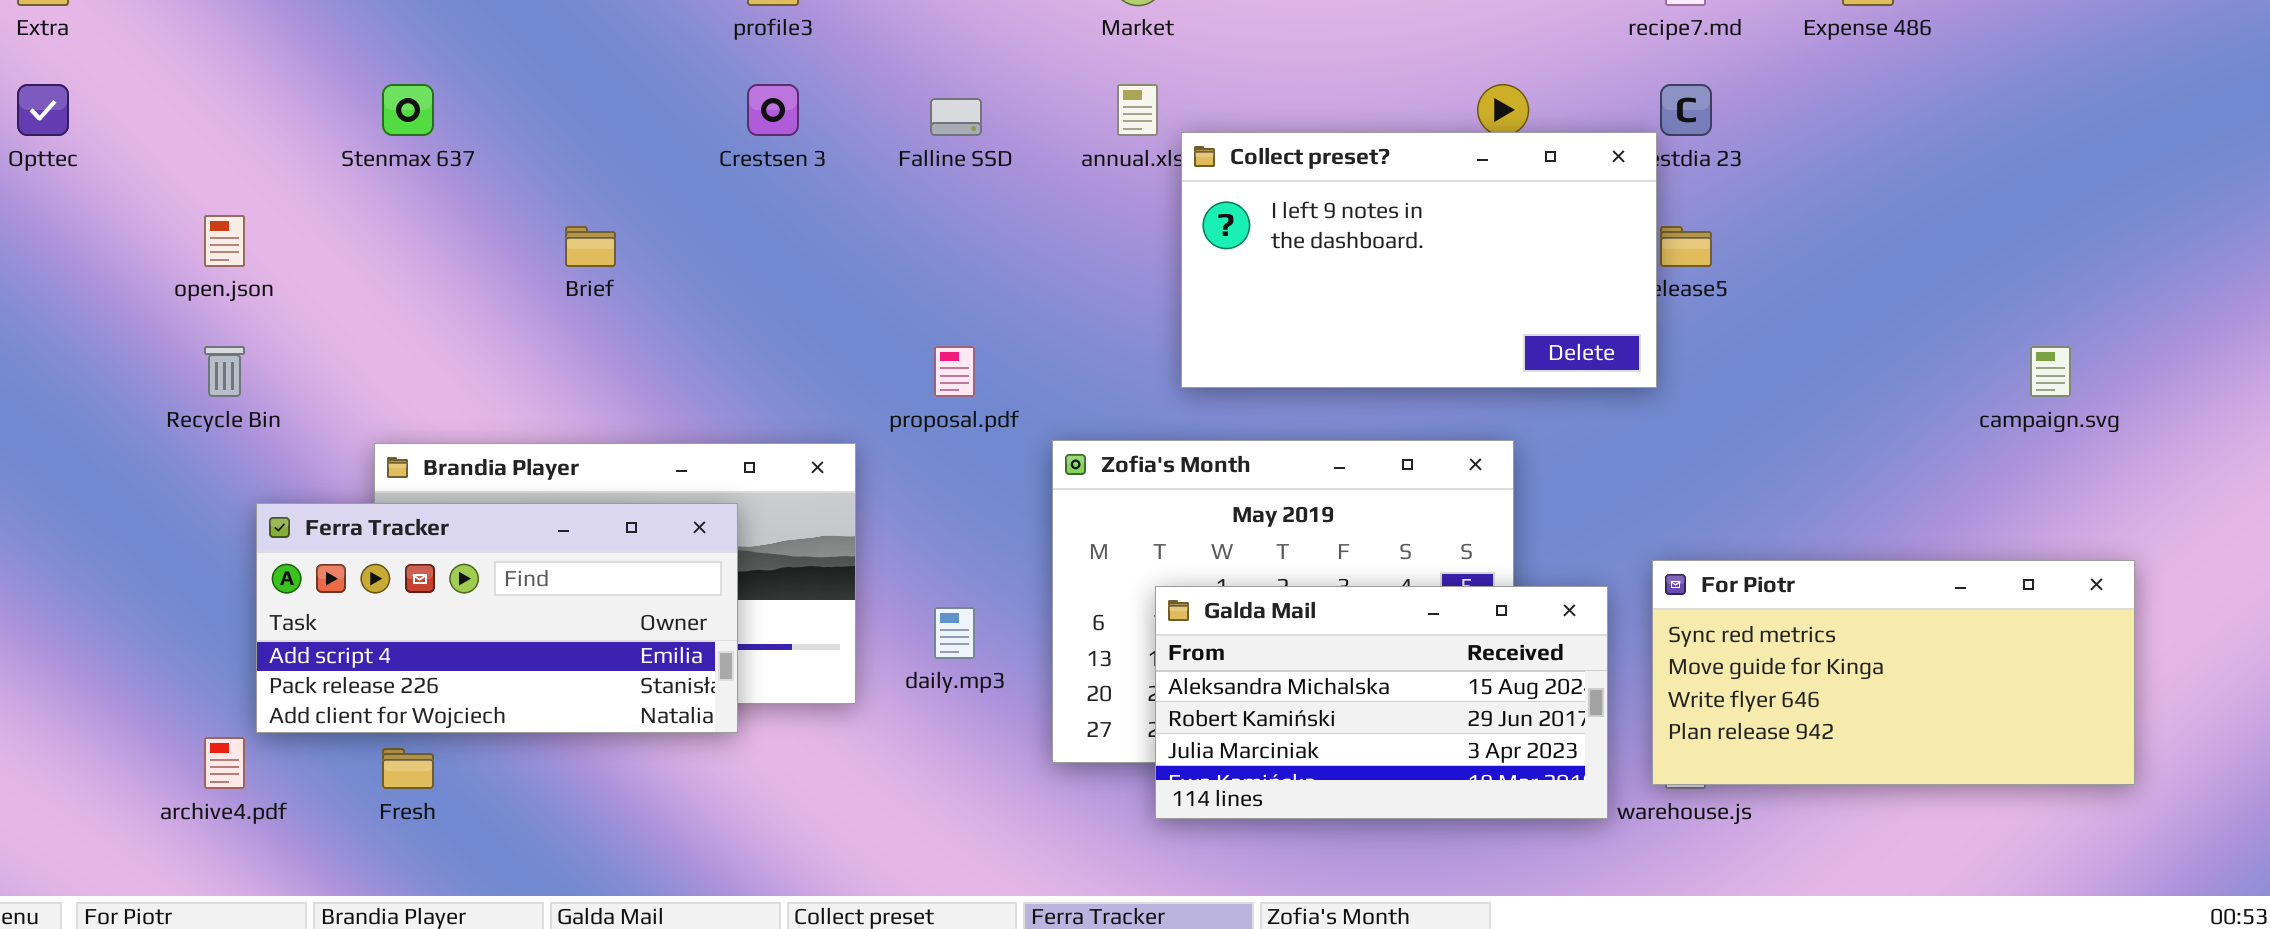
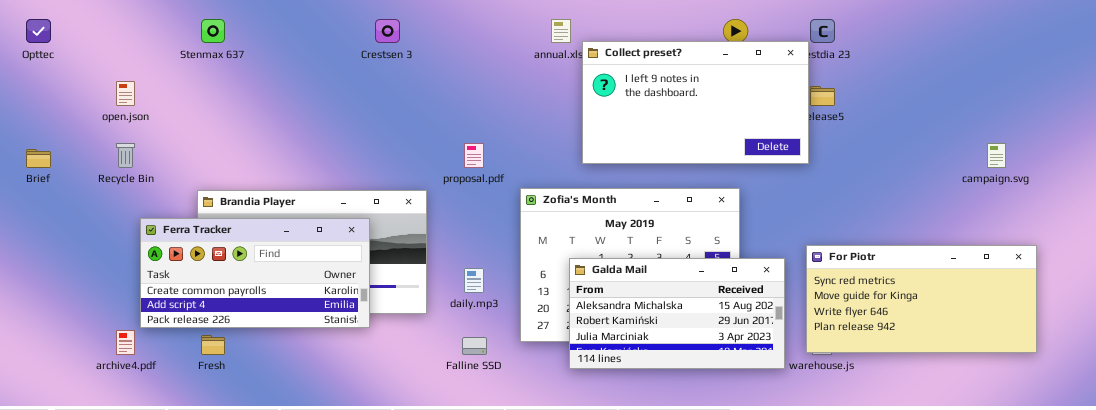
Falline SSD: [930,98,982,136] -> [462,337,487,355], moved
Brief: [565,226,616,267] -> [26,149,51,168], moved
Ferra Tracker: [256,503,738,733] -> [140,218,370,328], scrolled up 1 row

